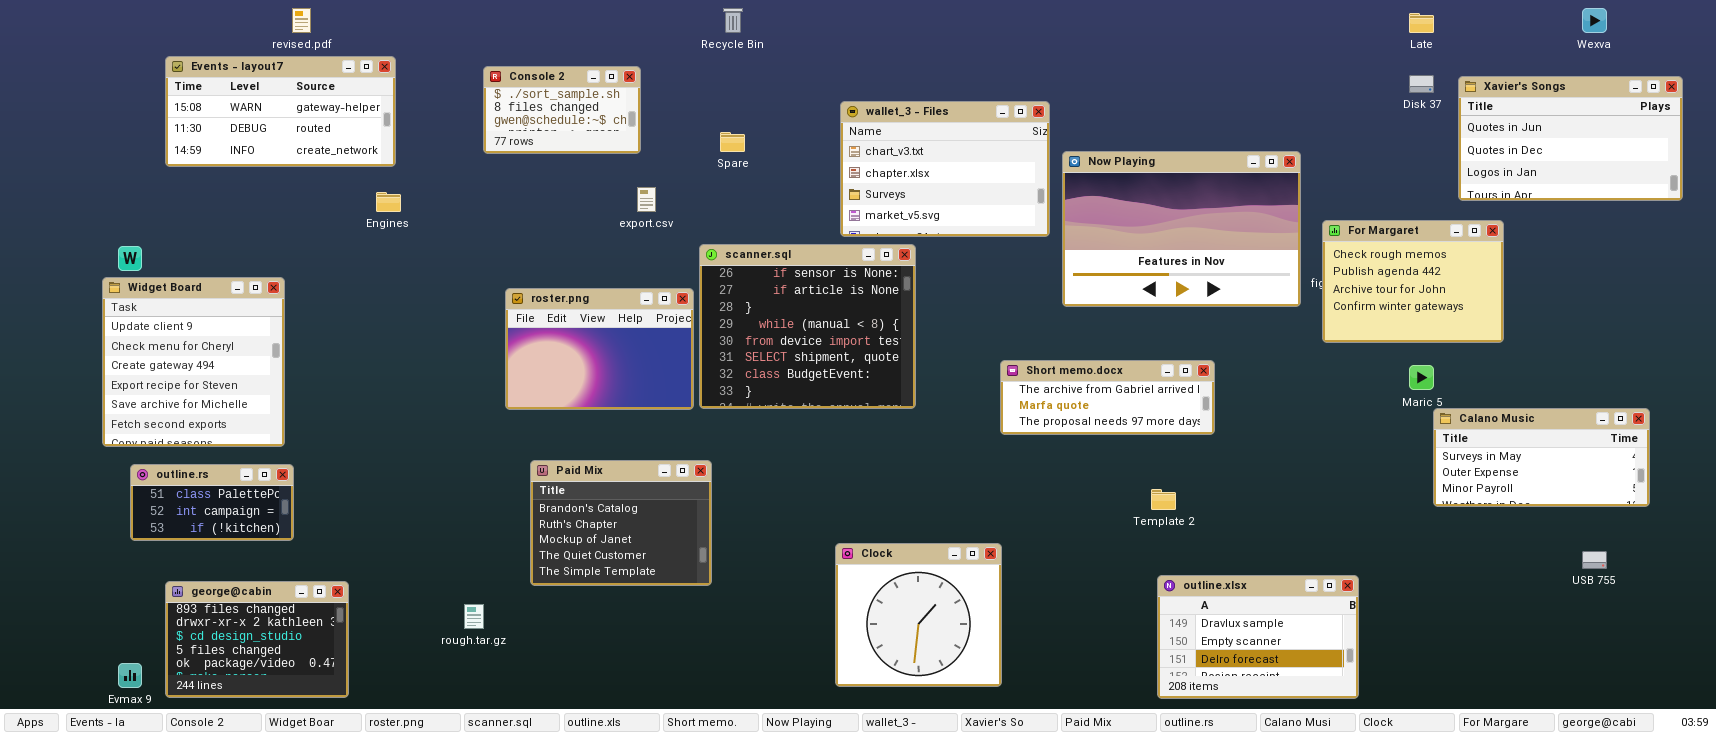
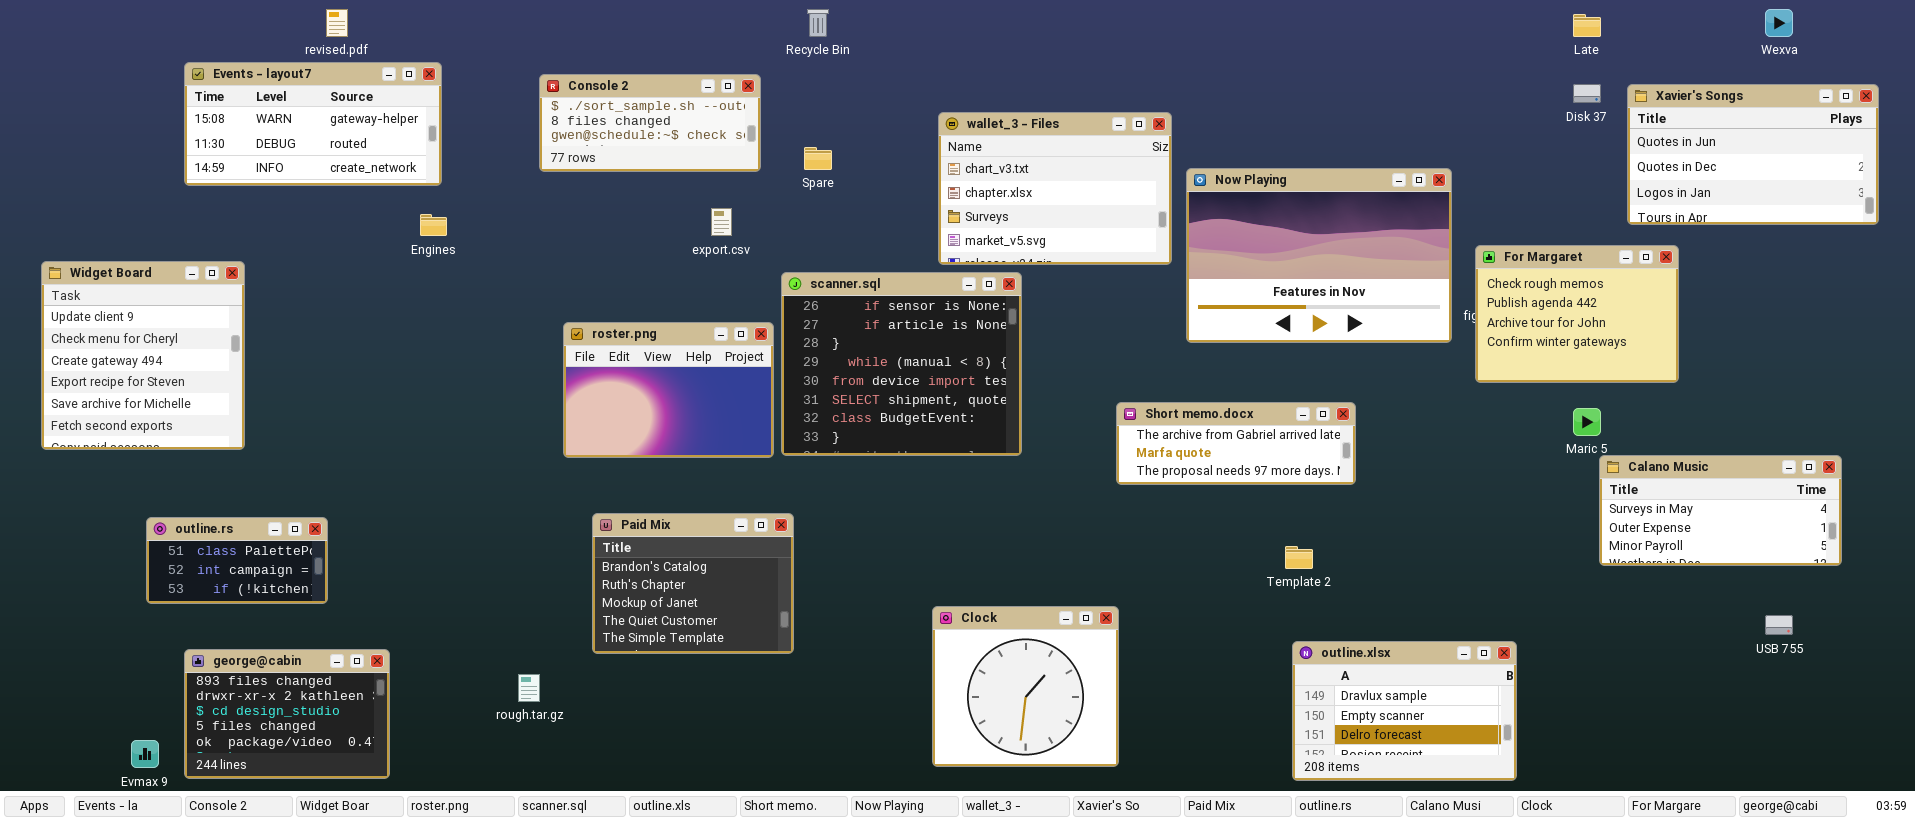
Console 2: [483,66,641,154] -> [539,74,761,172], resized
Widget Board: [102,277,285,447] -> [41,261,245,450], moved

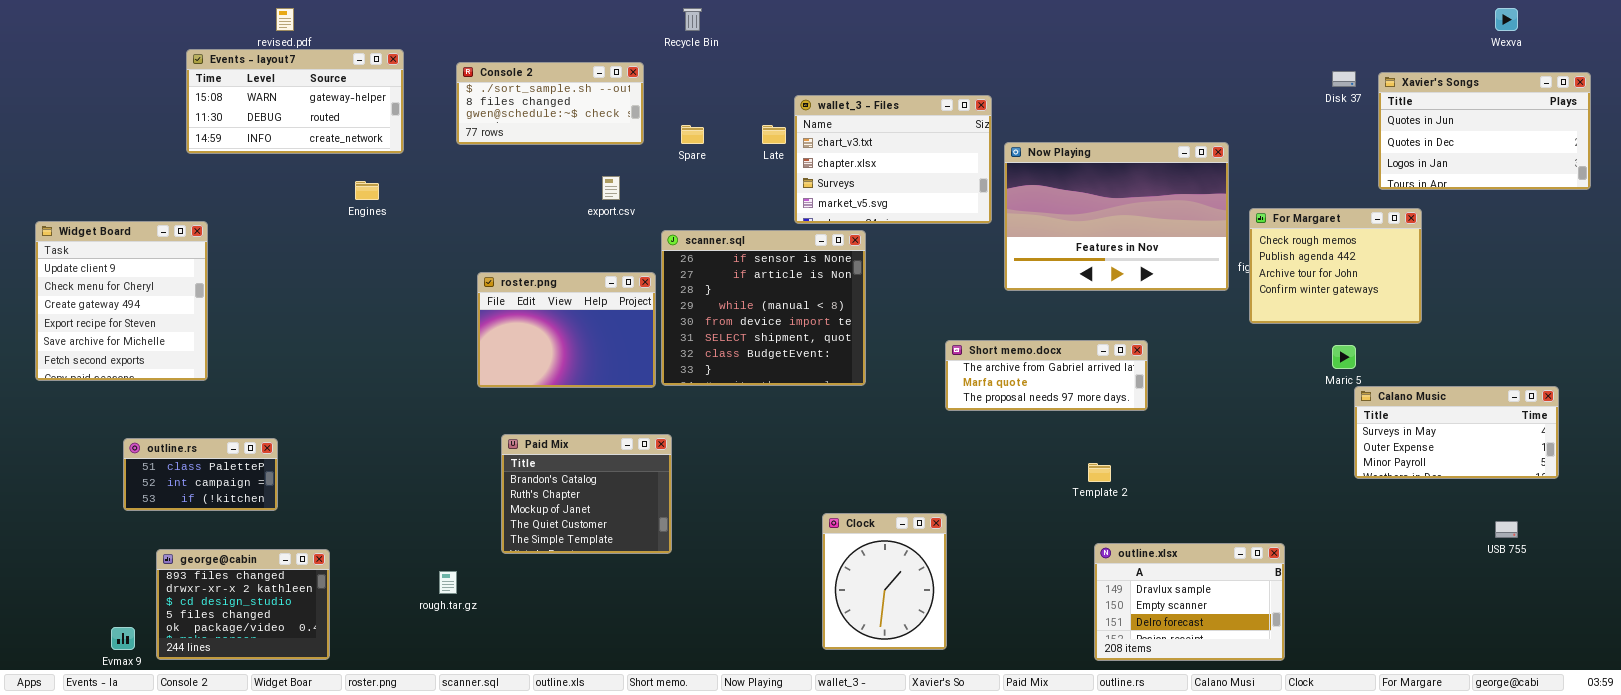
Late: [1573,14,1601,37] -> [762,125,786,144], moved
Events - layout7: [184,62,442,186] -> [186,49,404,154], moved
Clock: [932,606,1119,767] -> [822,513,947,650], resized

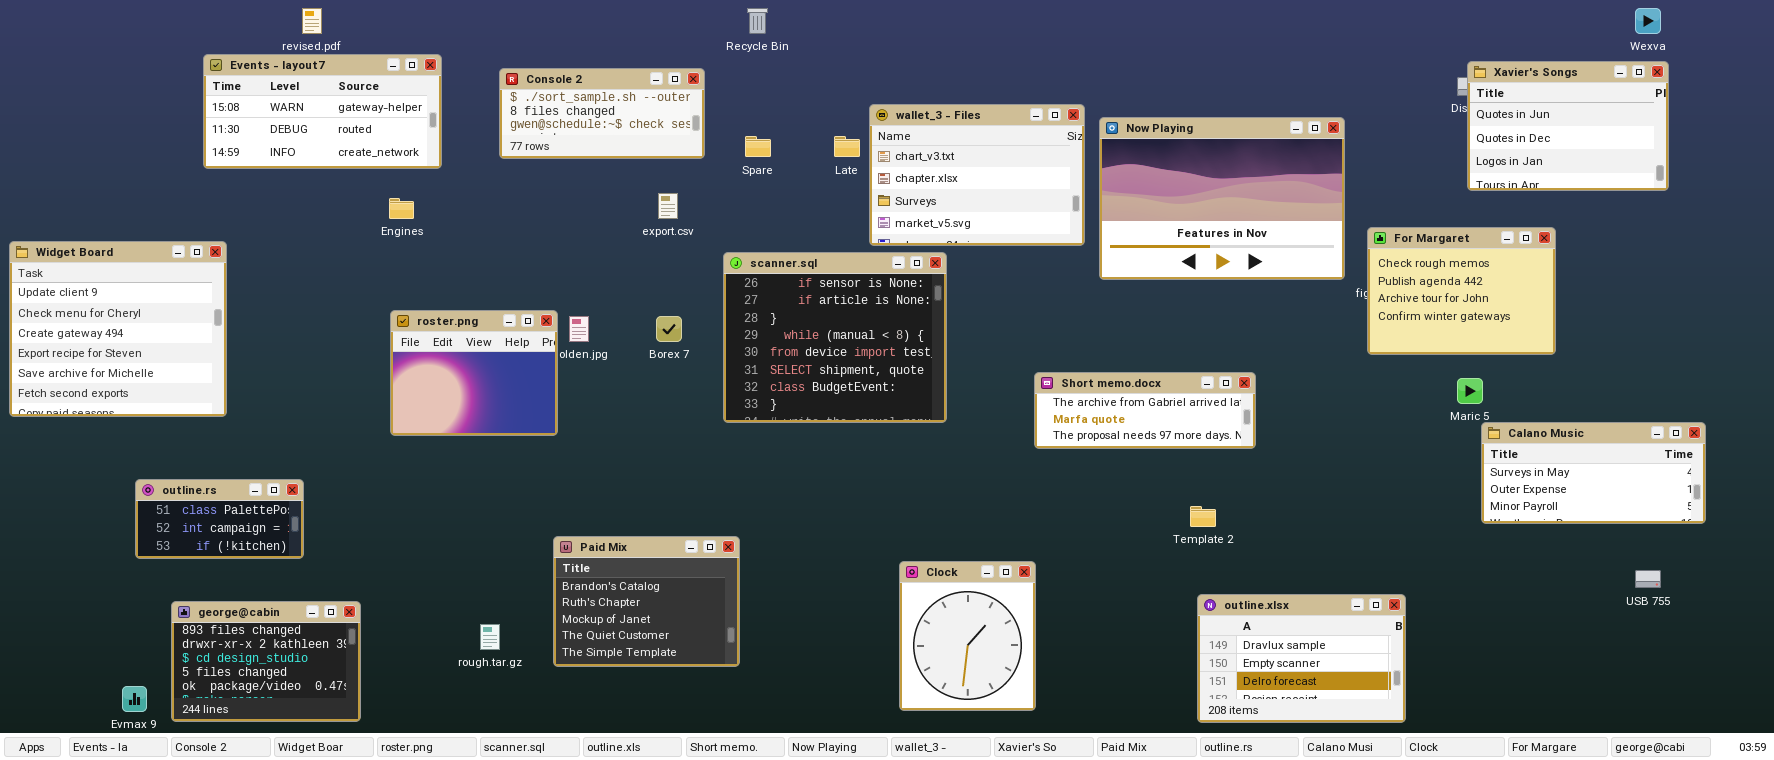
Xavier's Songs: [1378,72,1591,190] -> [1467,61,1669,191], moved, resized
Now Playing: [1004,142,1229,291] -> [1099,117,1345,280], moved
Widget Board: [35,221,208,381] -> [9,241,227,417], resized
roster.png: [477,272,656,388] -> [390,310,558,436], moved, resized
Paid Mix: [501,434,672,554] -> [553,536,740,667], moved

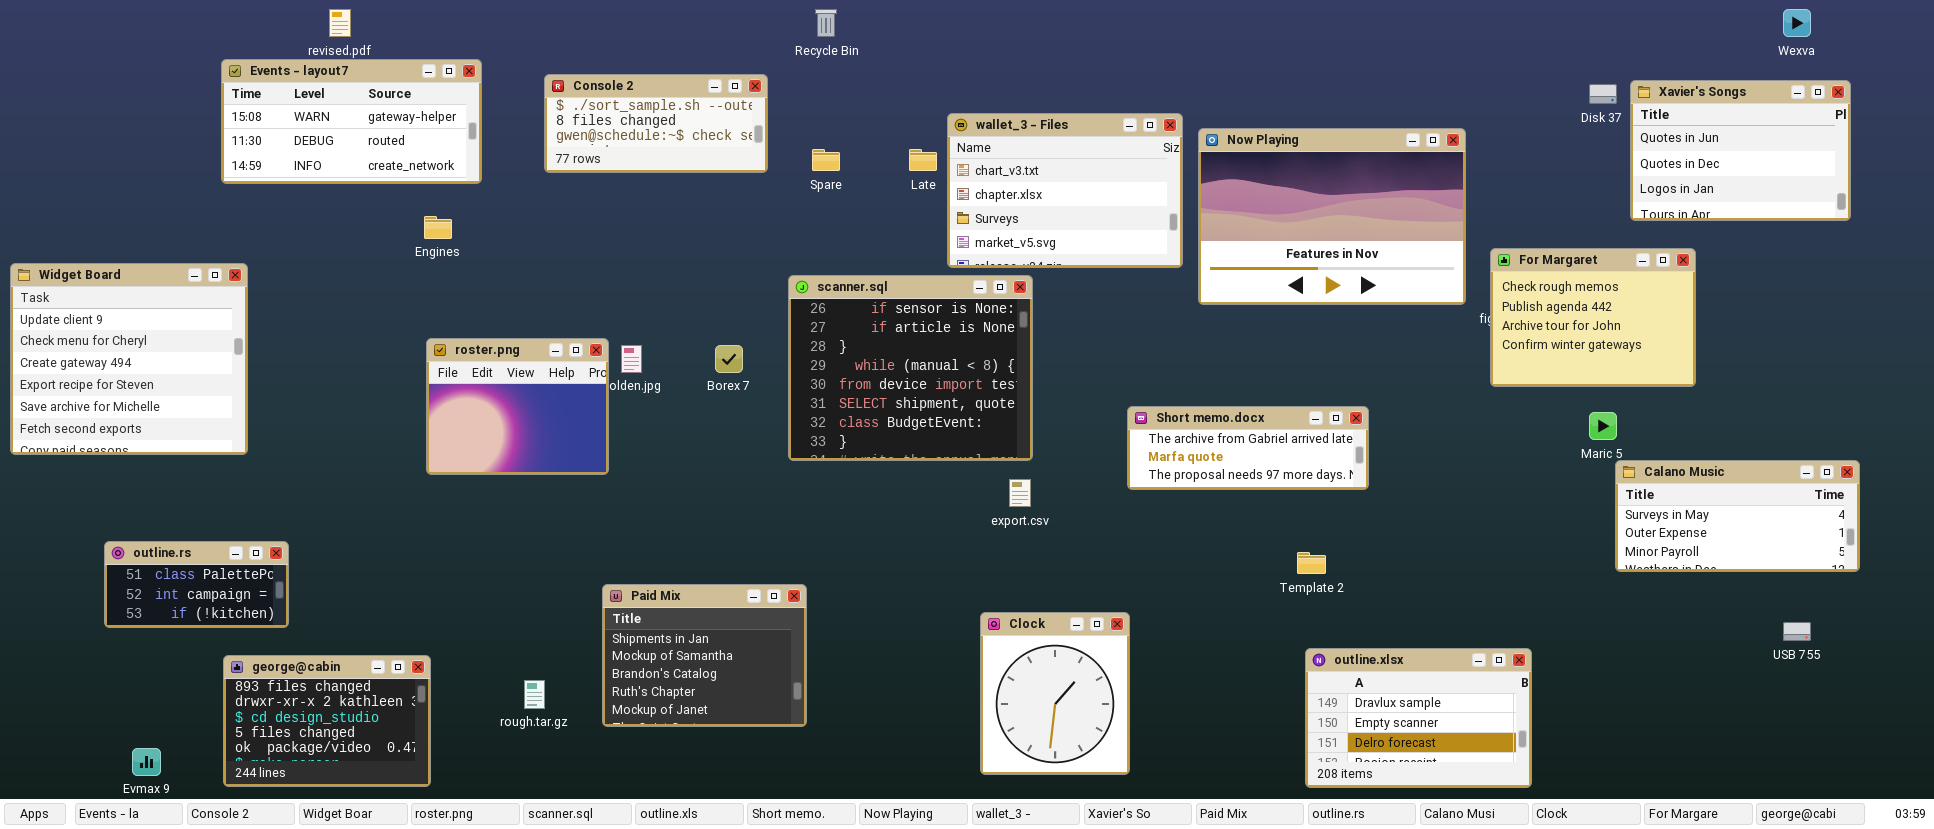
Xavier's Songs: [1467,61,1669,191] -> [1630,80,1851,221], moved
export.csv: [658,193,678,219] -> [1009,479,1031,507], moved
outline.rs: [135,479,304,559] -> [104,541,289,628], moved
Paid Mix: [553,536,740,667] -> [602,584,807,727], scrolled up 2 rows
george@cabin: [171,601,361,722] -> [223,655,431,787], moved

